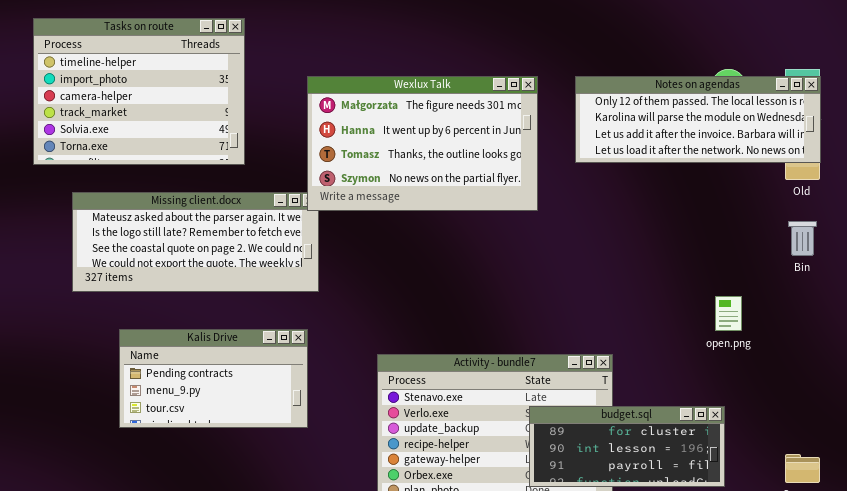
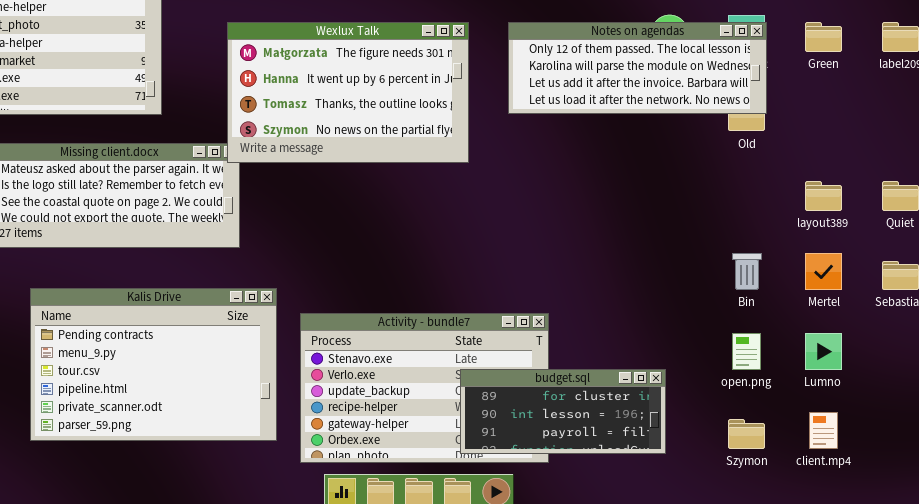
Bin: [788,221,817,256] -> [732,253,762,290], moved
open.png: [715,296,742,331] -> [732,333,761,370], moved
Kalis Drive: [119,329,308,428] -> [30,288,277,441], resized

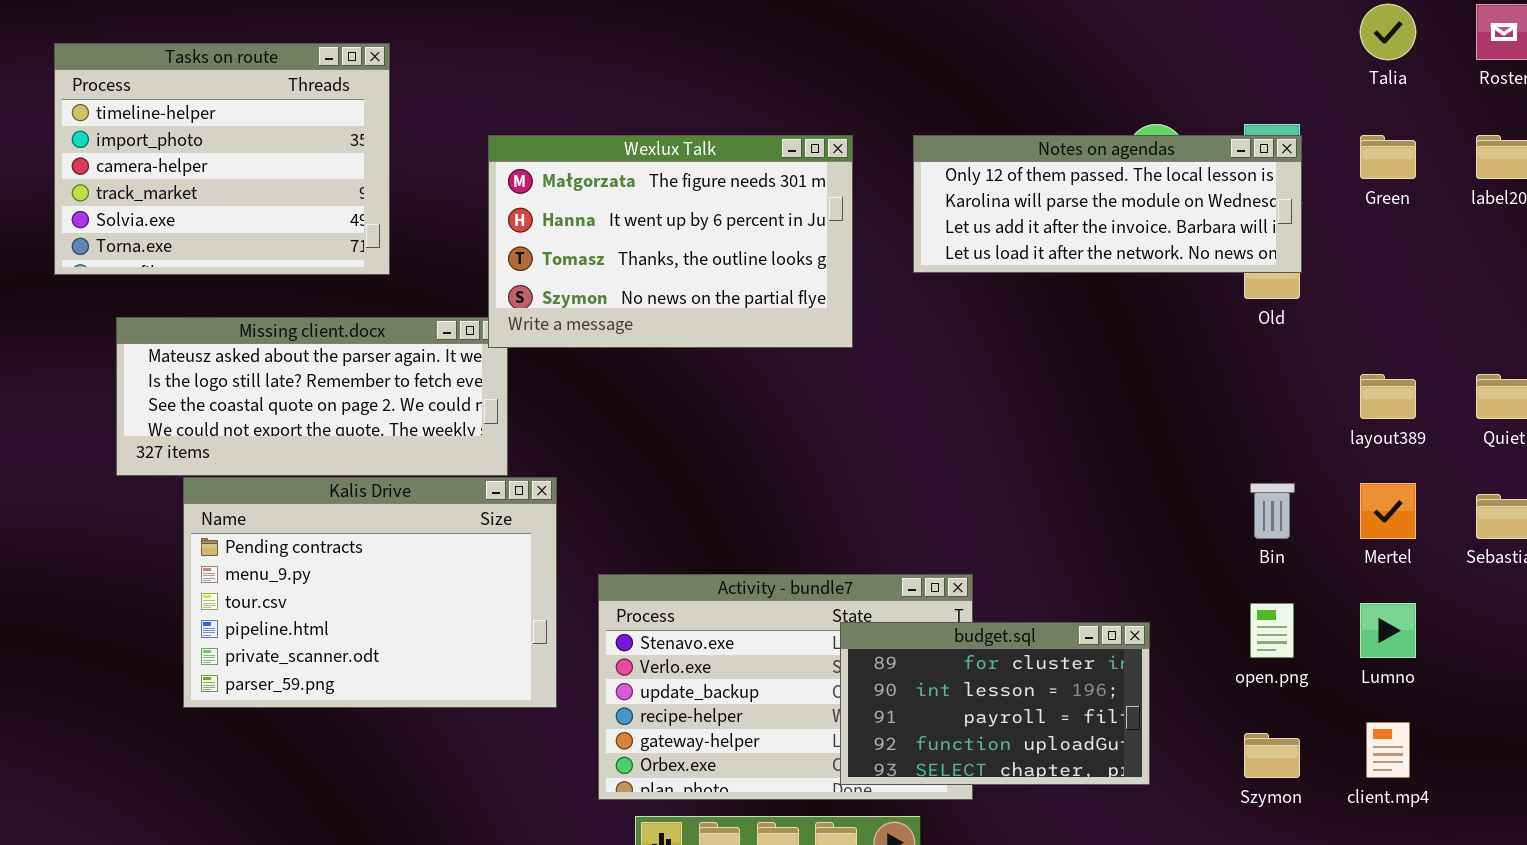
Kalis Drive: [30,288,277,441] -> [183,477,557,708], moved
budget.sql: [460,369,666,454] -> [840,622,1150,785], resized

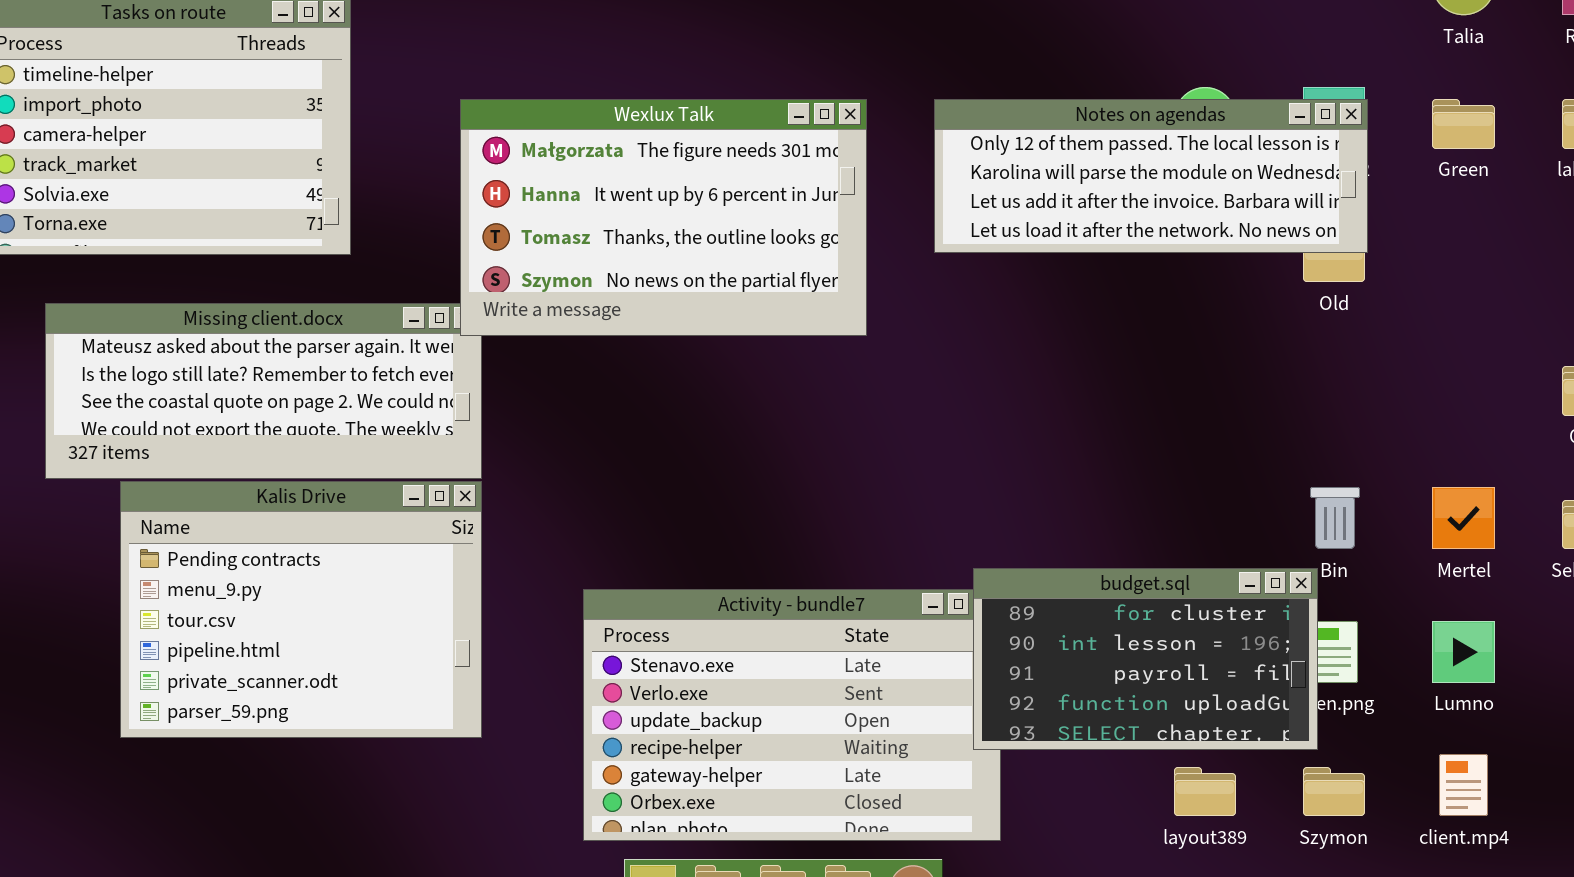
layout389: [1360,374,1416,419] -> [1174,767,1236,816], moved
Kalis Drive: [183,477,557,708] -> [120,481,482,738], resized
budget.sql: [840,622,1150,785] -> [973,568,1318,750], moved

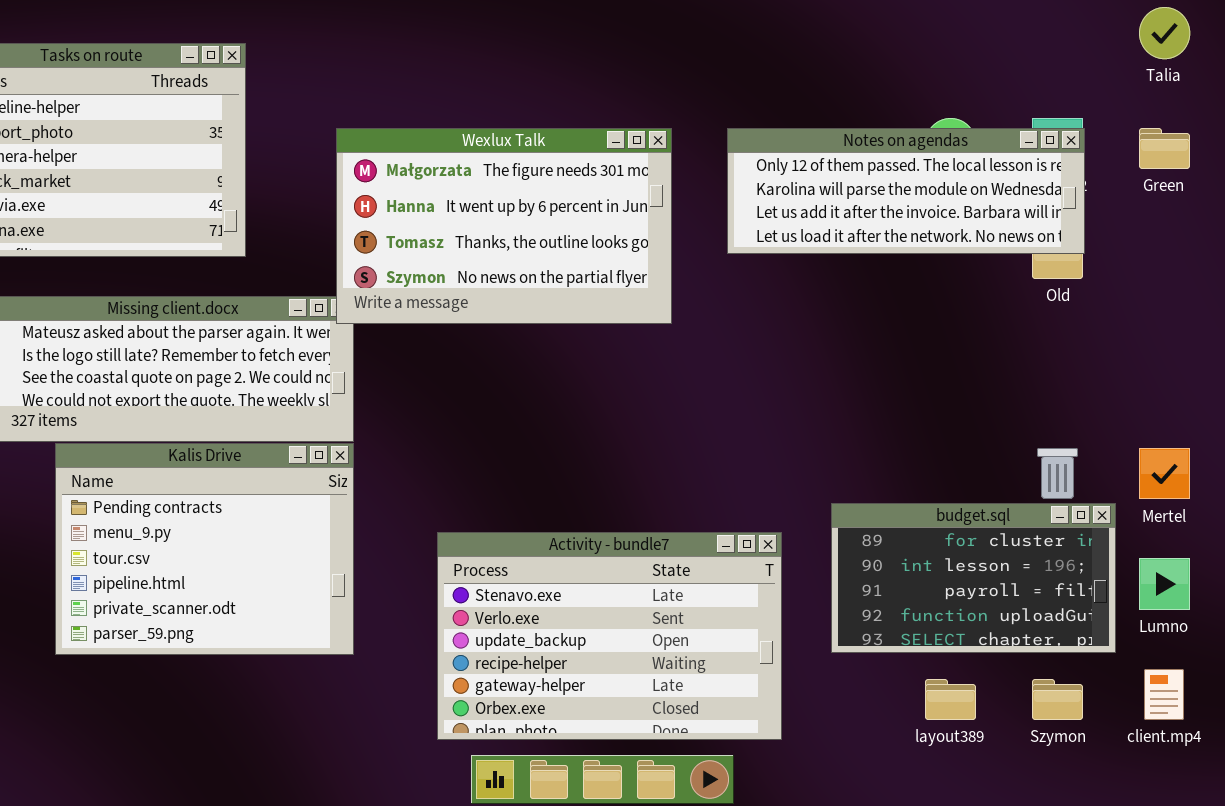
budget.sql: [973,568,1318,750] -> [831,503,1116,653], moved

